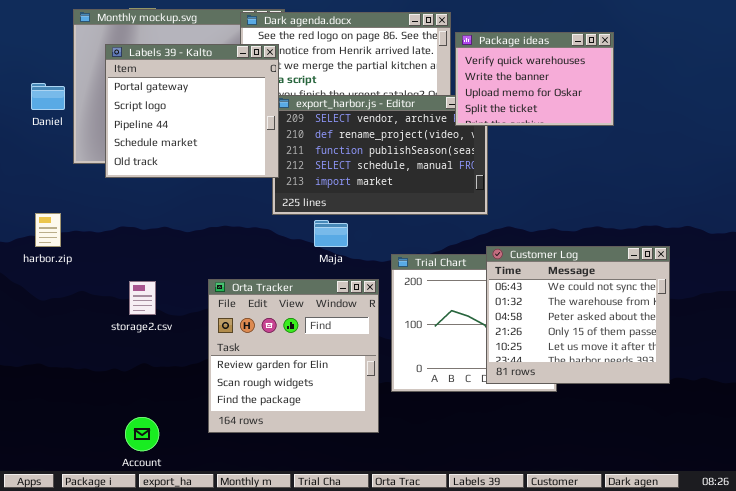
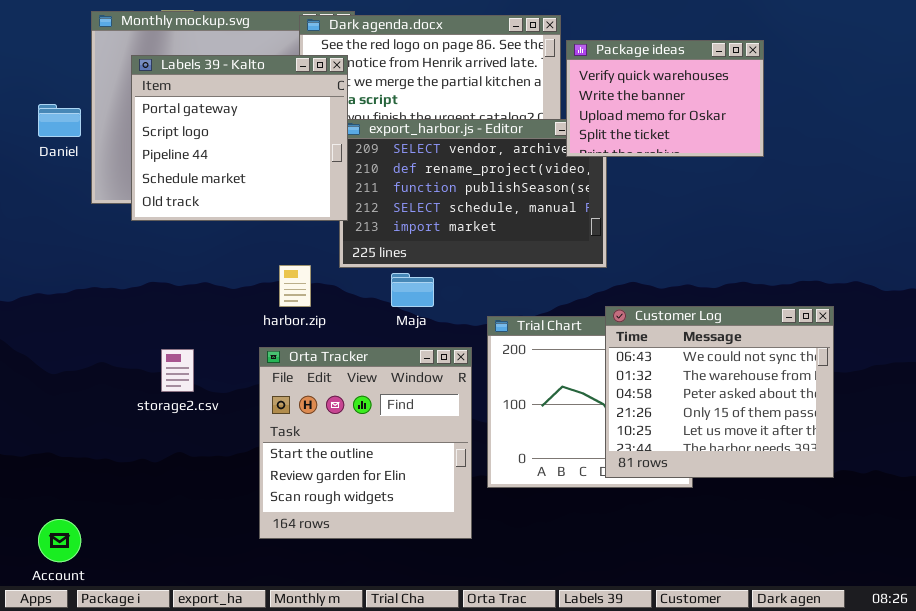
harbor.zip: [35,213,61,247] -> [279,265,311,307], moved
Orta Tracker: [208,279,379,433] -> [259,347,472,539], scrolled up 1 row
Account: [125,417,159,451] -> [38,519,81,562], moved

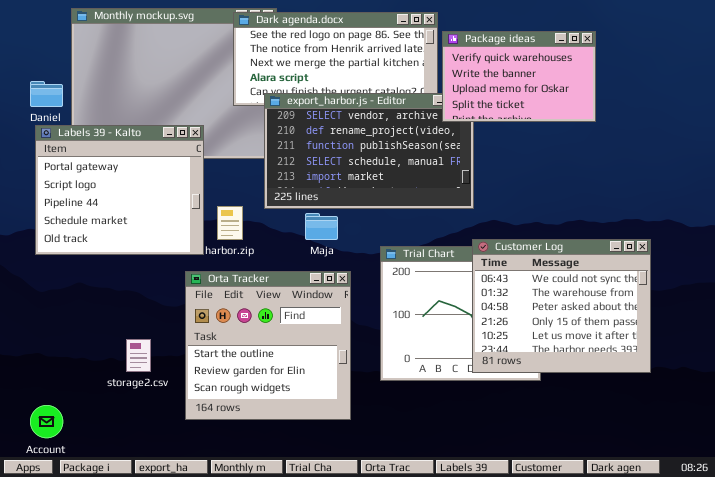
Labels 39 - Kalto: [131,55,348,221] -> [35,125,204,255], moved
Orta Tracker: [259,347,472,539] -> [185,271,351,420], moved
storage2.csv: [161,349,194,392] -> [126,339,151,372], moved

